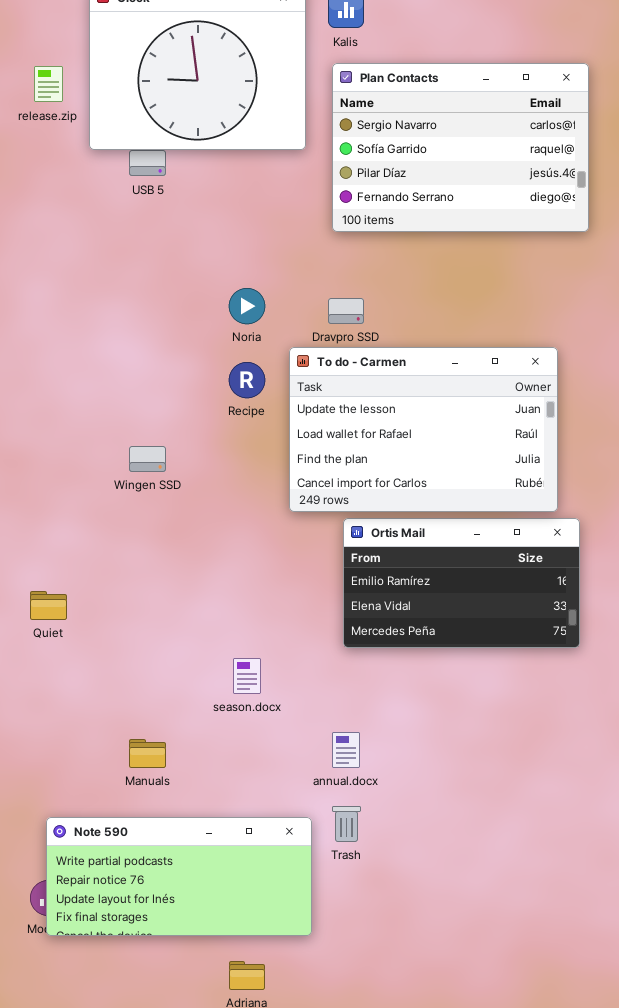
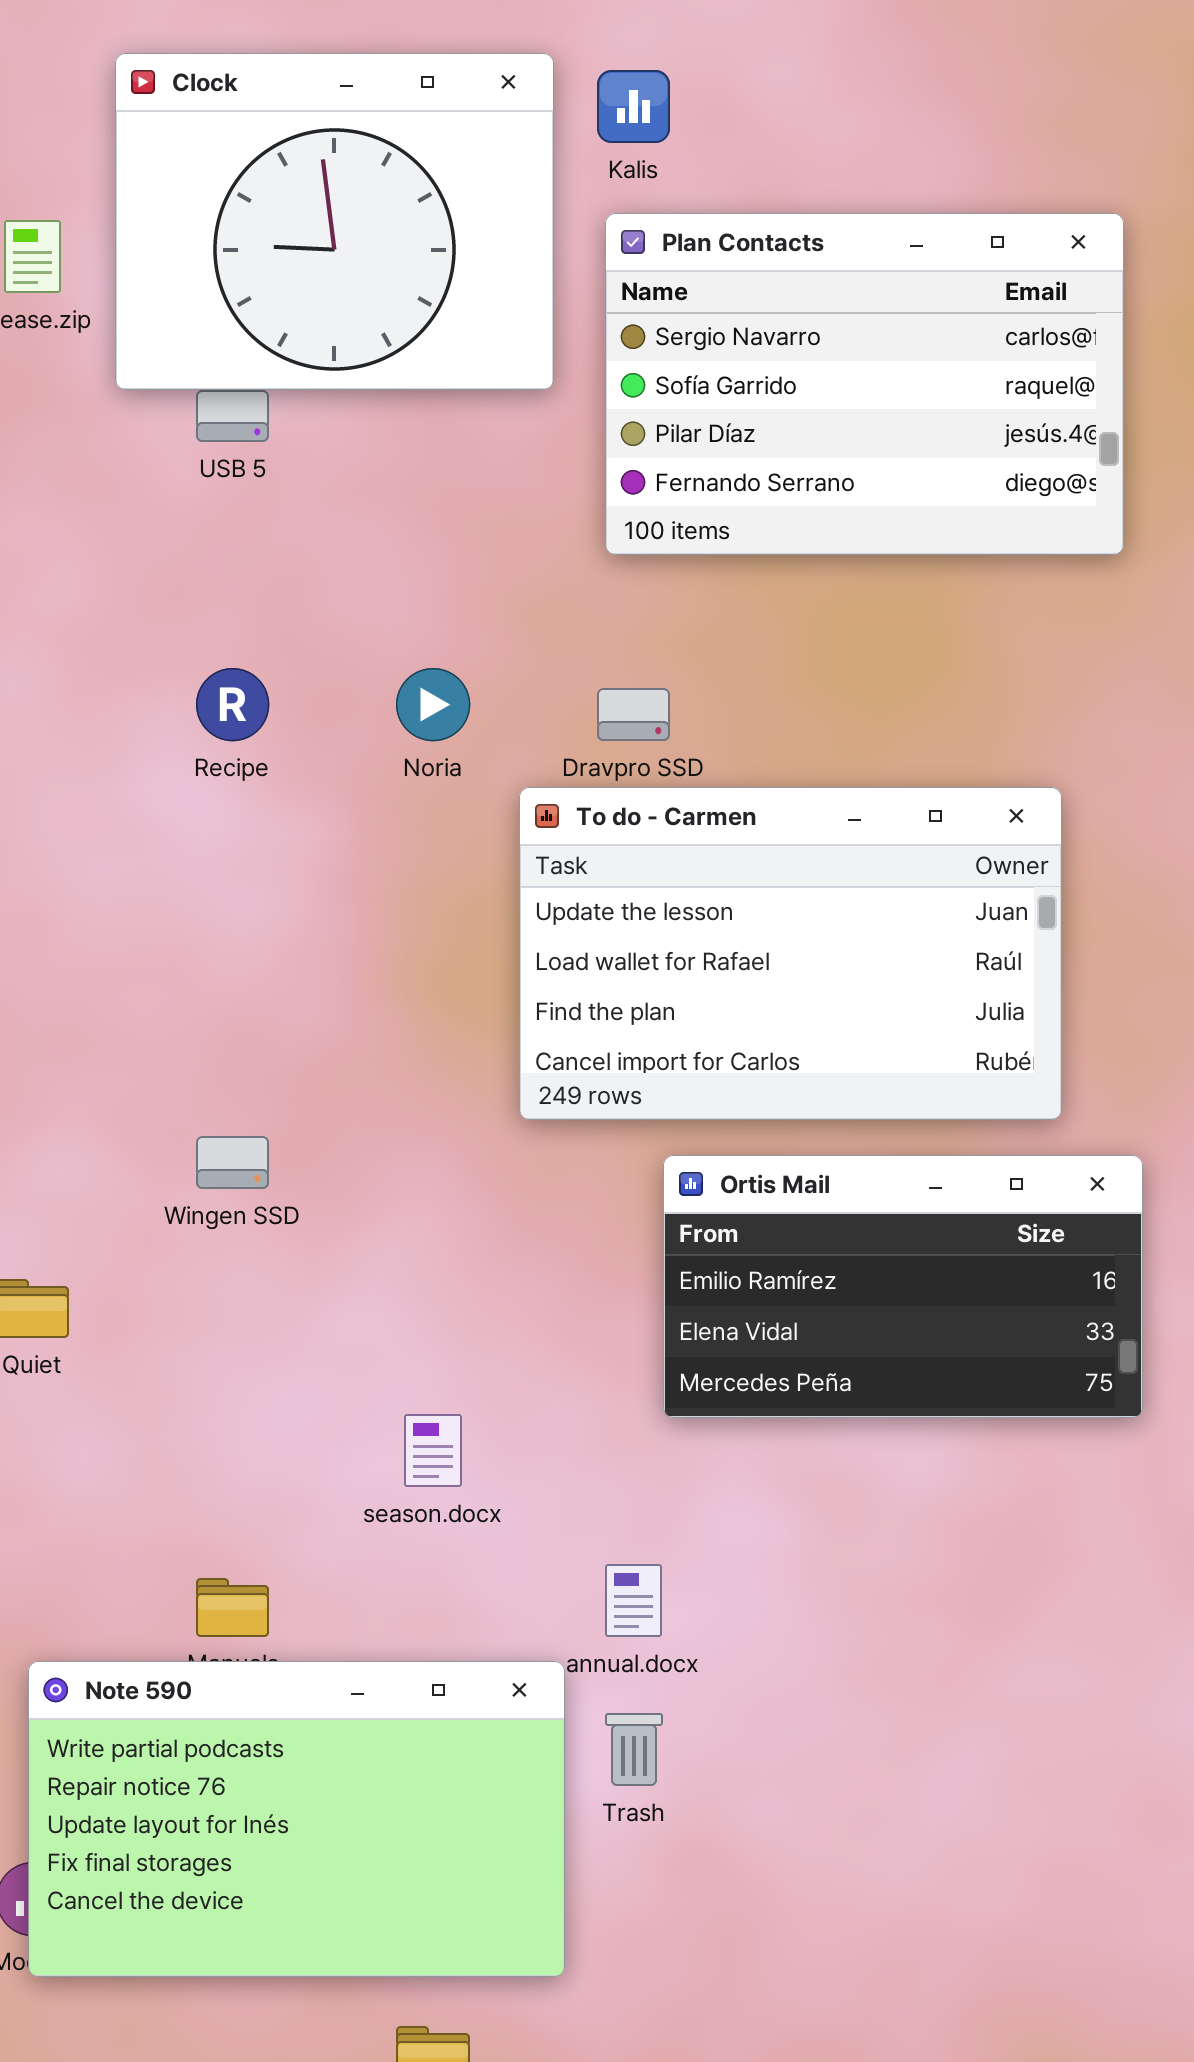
Recipe: [229,362,265,398] -> [196,668,269,741], moved
Wingen SSD: [129,446,166,472] -> [196,1136,269,1189], moved
Ortis Mail: [343,518,580,648] -> [663,1155,1143,1418], moved
Note 590: [46,817,312,936] -> [28,1661,565,1977], resized

